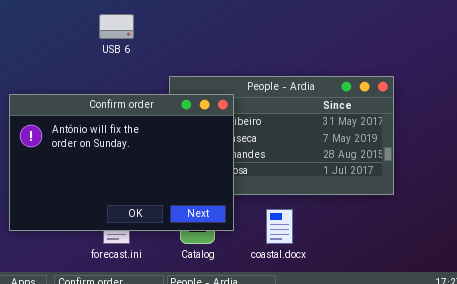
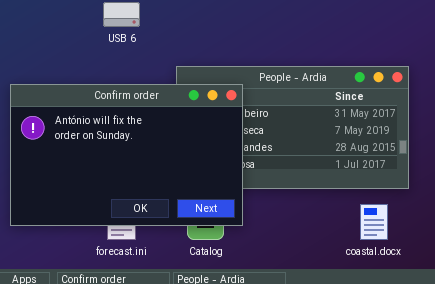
coastal.docx: [266,209,293,244] -> [360,204,388,240], moved

